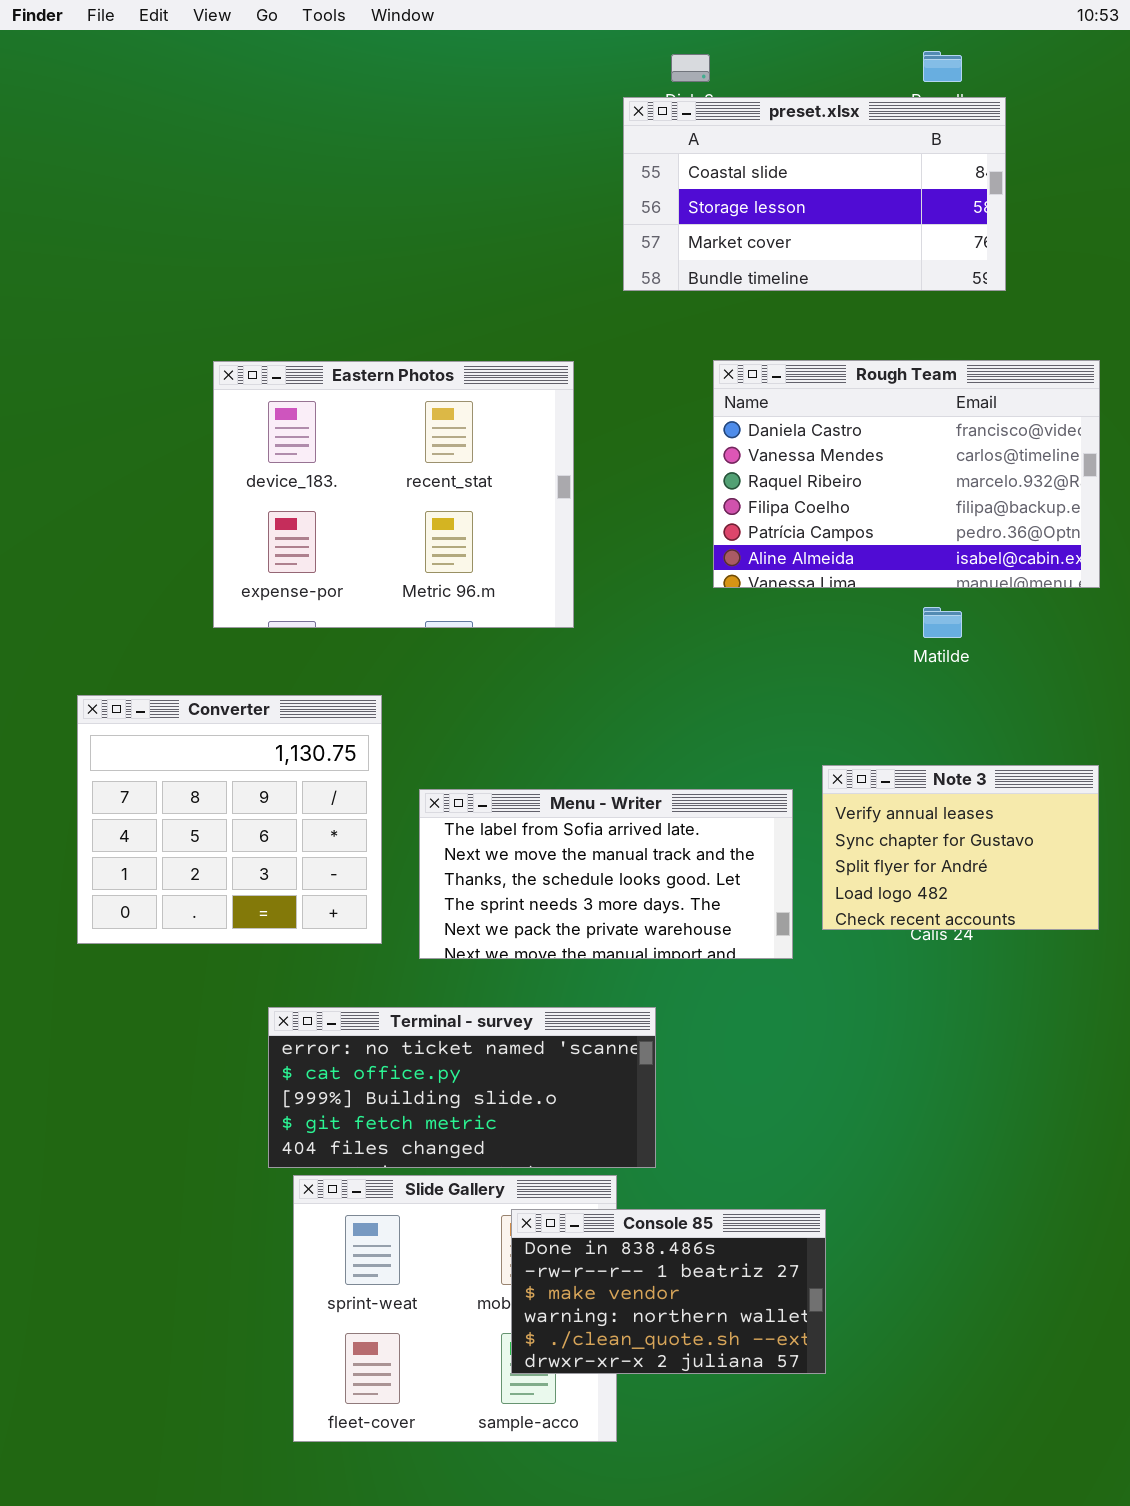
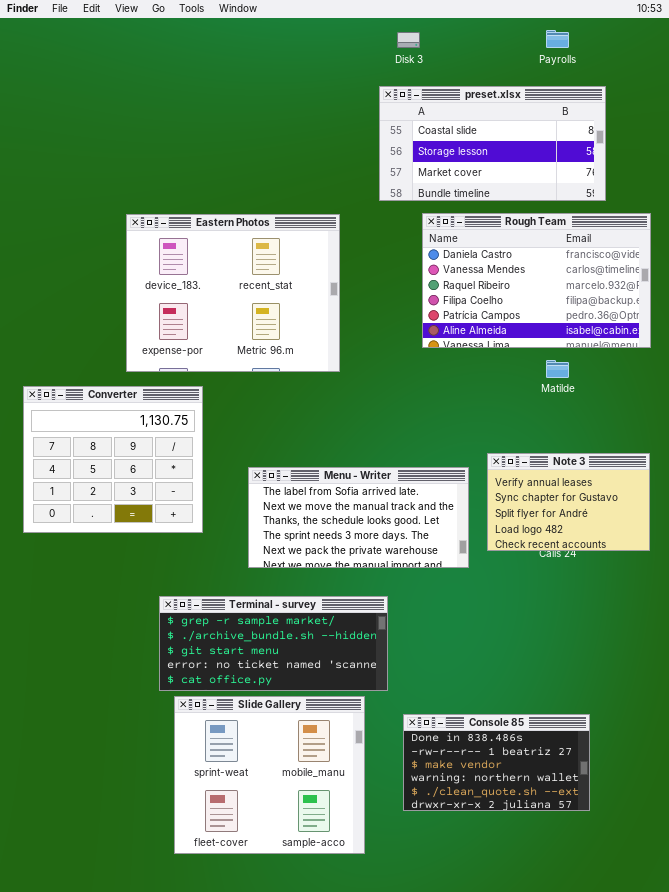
preset.xlsx: [623,97,1006,291] -> [379,86,606,201], moved
Converter: [77,695,382,944] -> [23,386,203,533], moved
Terminal - survey: [268,1007,656,1168] -> [159,596,388,691], scrolled up 3 rows
Console 85: [511,1209,826,1374] -> [403,714,590,811], moved

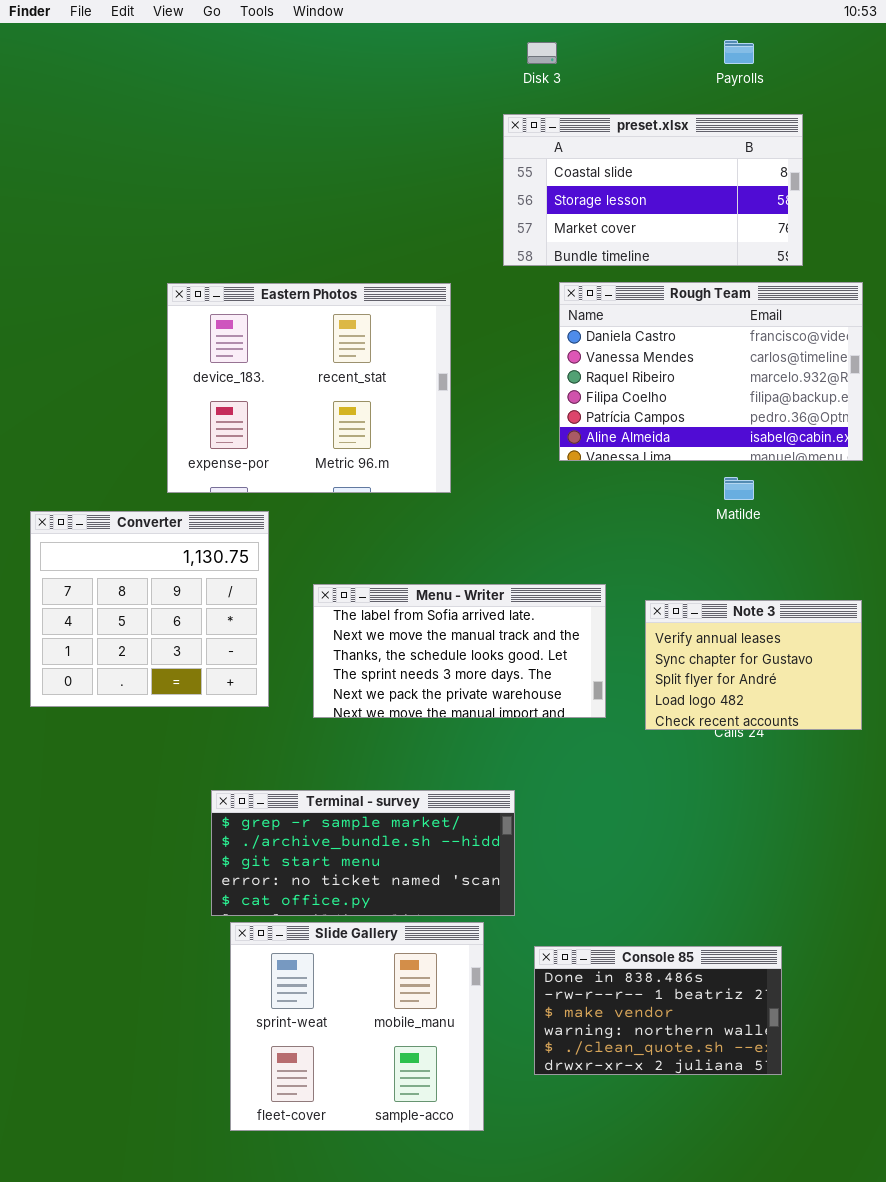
Menu - Writer: [248,467,469,568] -> [313,584,606,718], moved

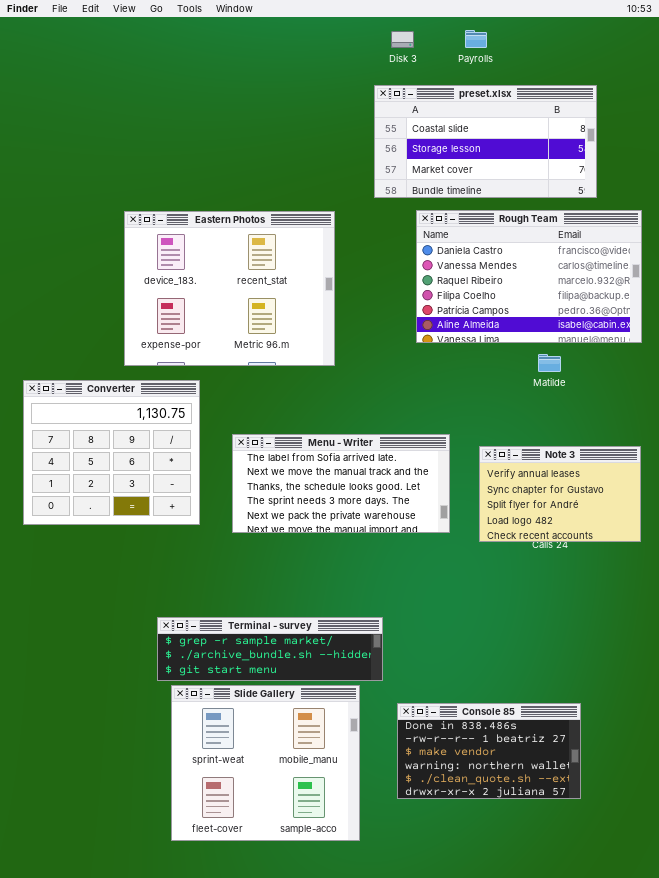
Payrolls: [724,40,754,64] -> [465,30,487,48], moved
Terminal - survey: [211,790,515,916] -> [157,617,383,681], resized

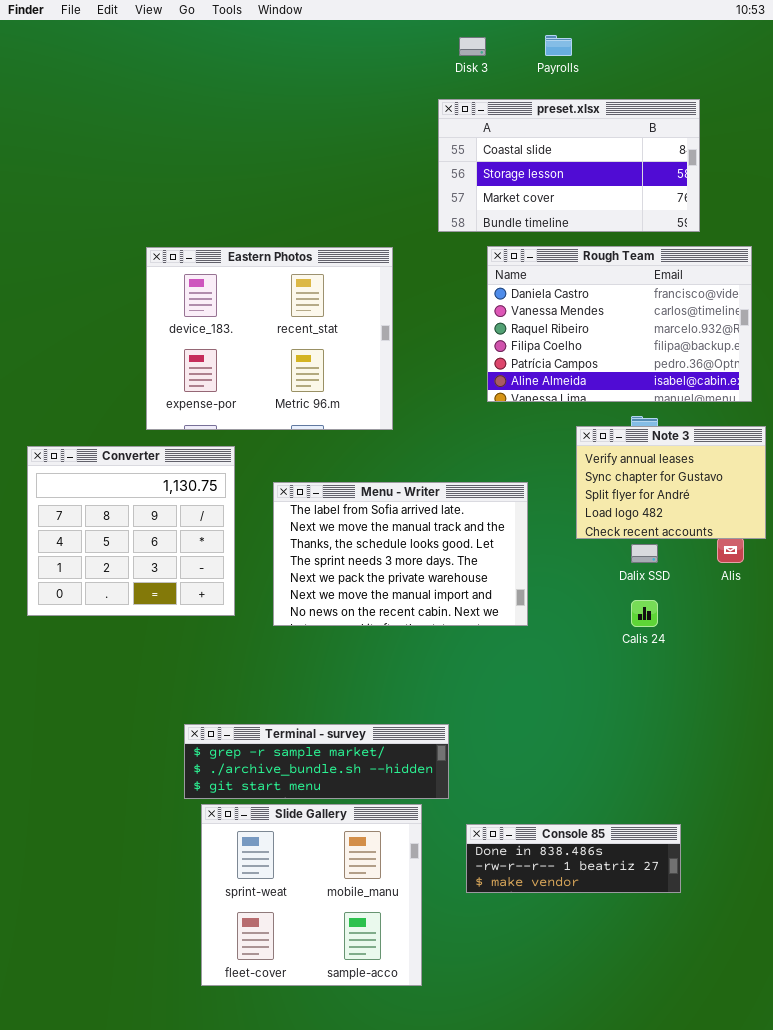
Menu - Writer: [232,434,450,533] -> [273,482,528,626], resized
Note 3: [479,446,641,542] -> [576,426,766,539], moved
Console 85: [397,703,581,799] -> [466,824,681,893], resized

